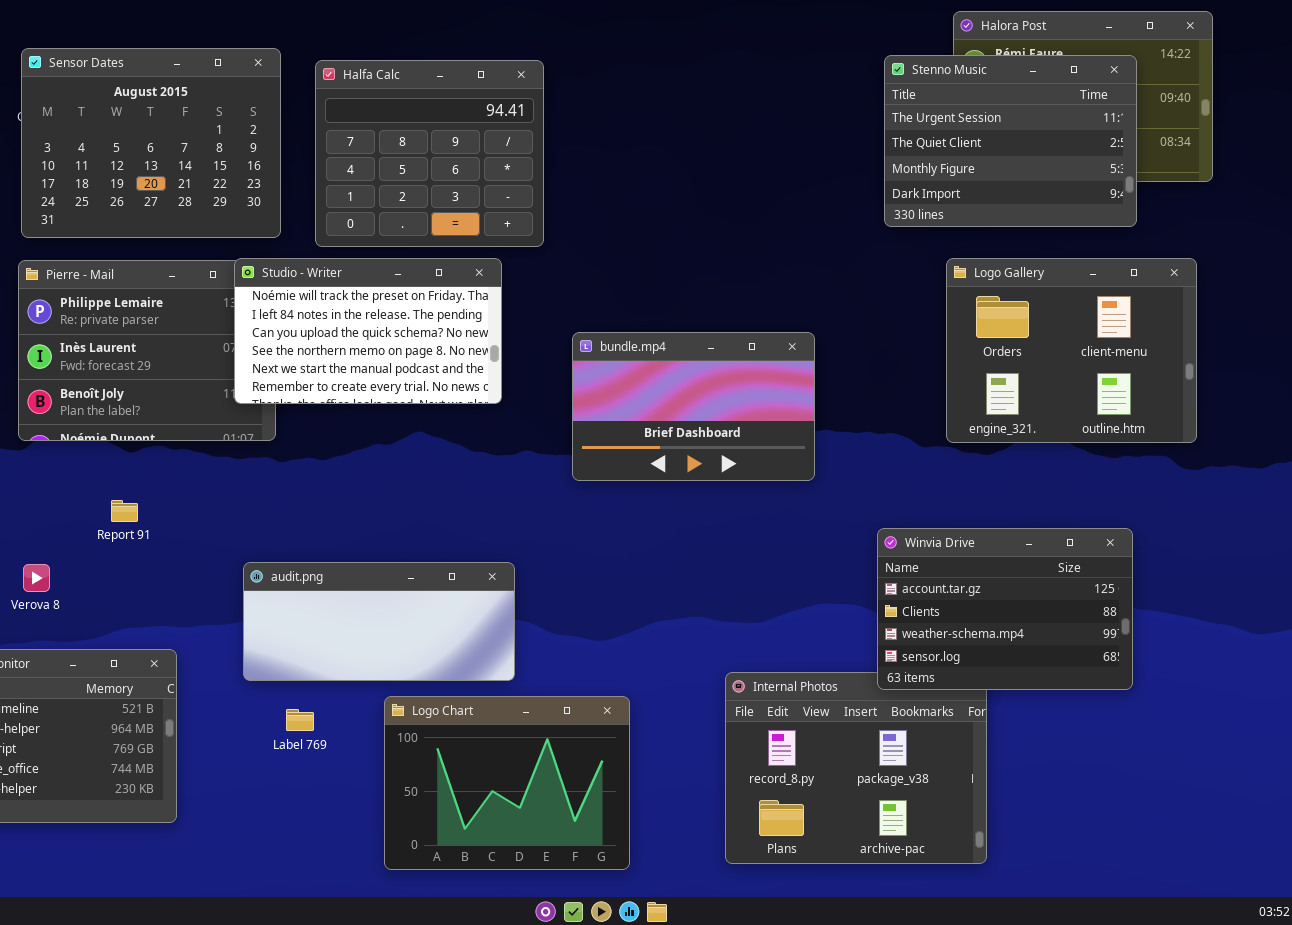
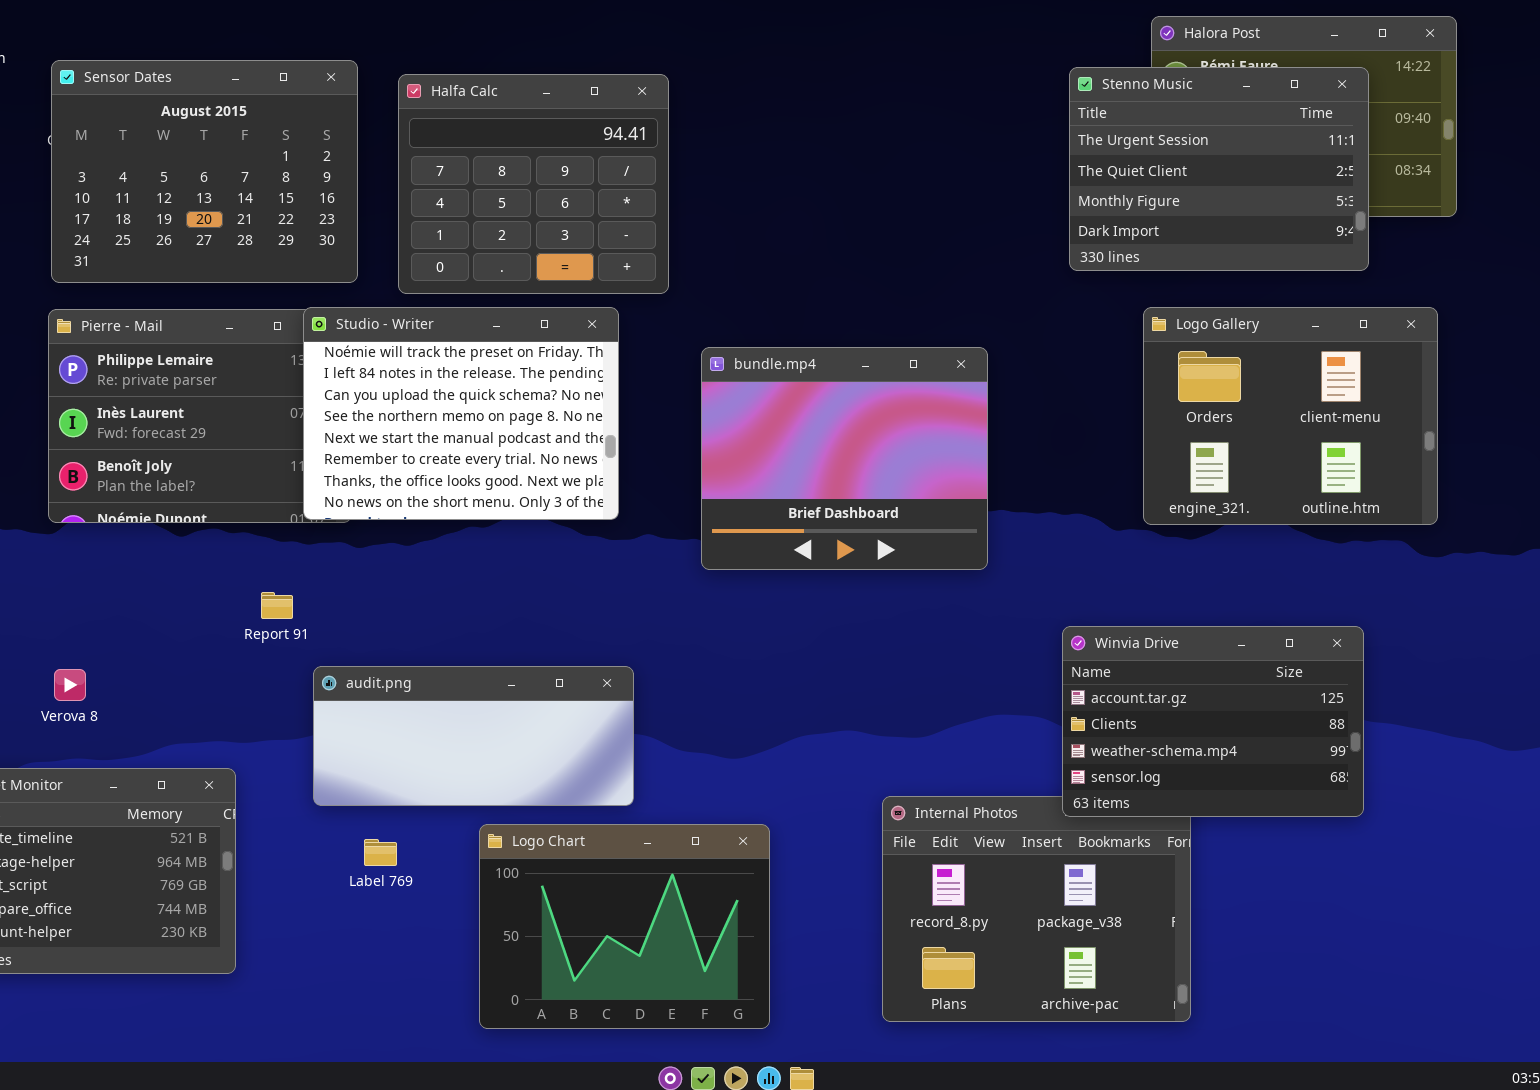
Studio - Writer: [234,258,502,404] -> [303,307,619,520], resized
bundle.mp4: [572,332,815,481] -> [701,347,988,570], resized
Report 91: [111,500,138,522] -> [261,592,293,619], moved

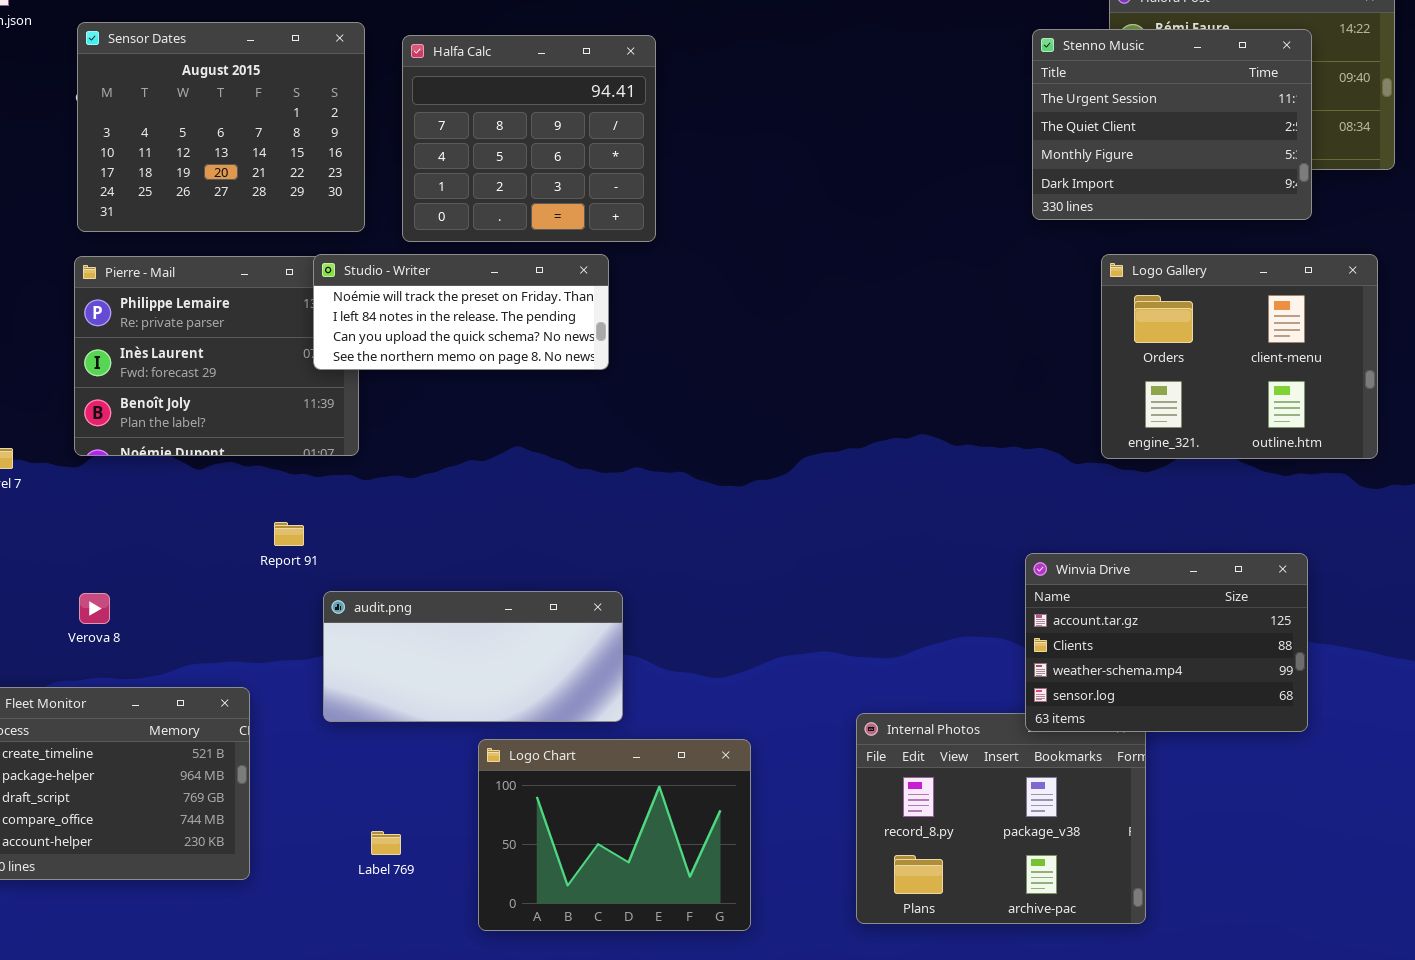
Studio - Writer: [303,307,619,520] -> [313,254,609,370], resized
bundle.mp4: [701,347,988,570] -> none, closed
Label 769: [364,839,397,866] -> [371,831,401,855], moved

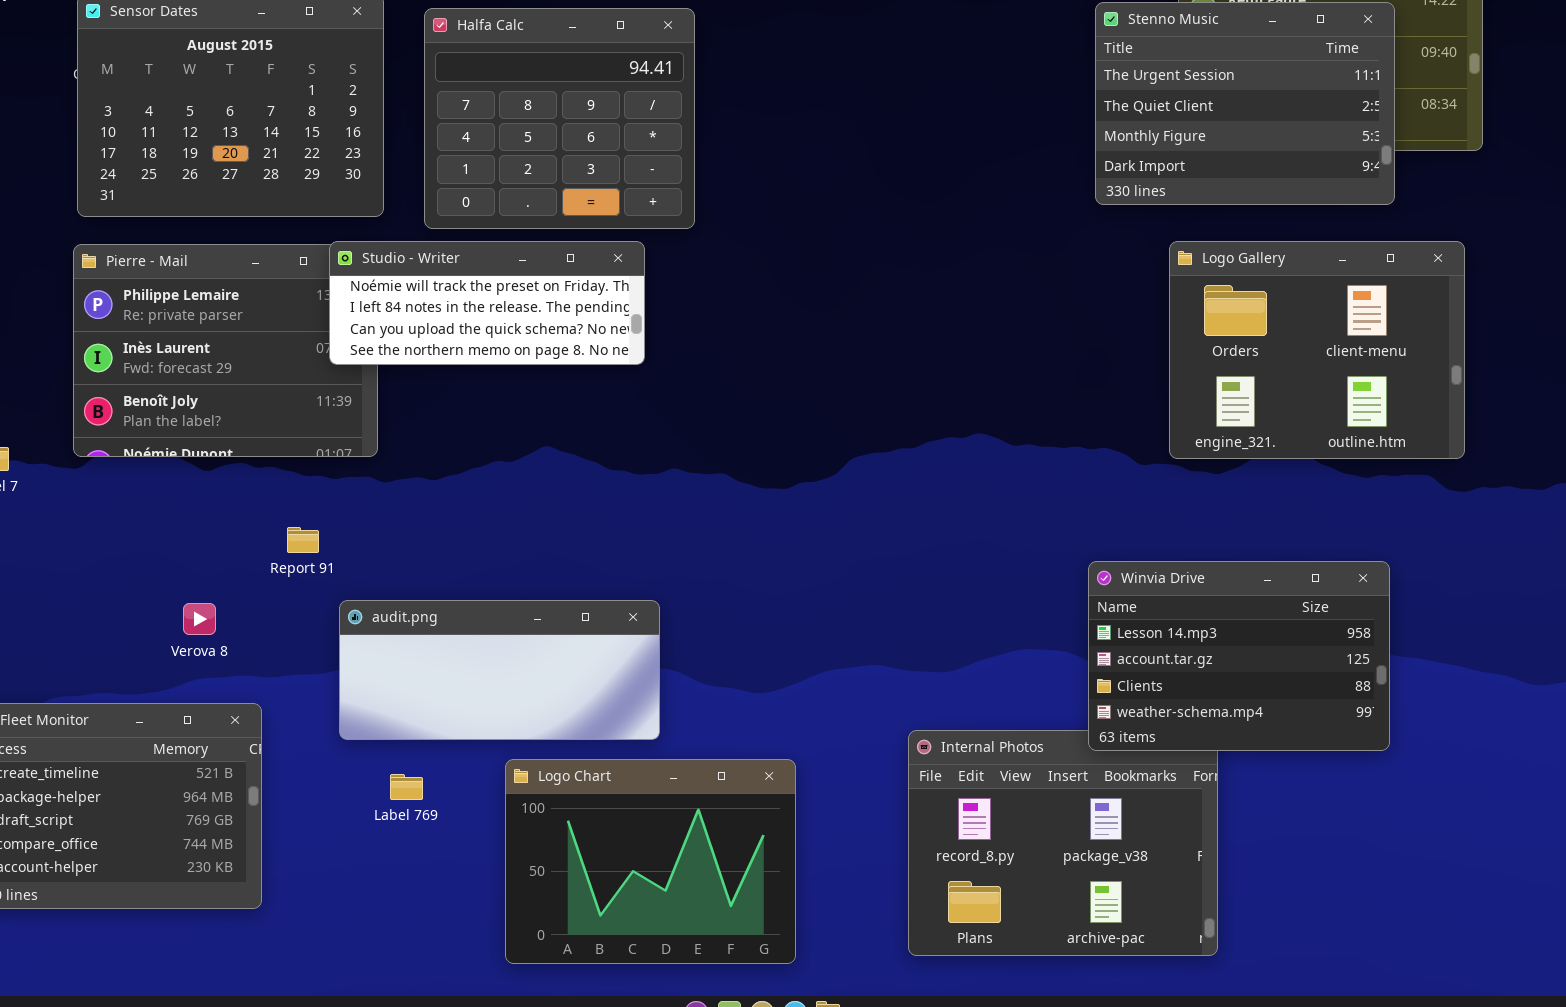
Winvia Drive: [1025,553,1308,732] -> [1088,561,1390,751], scrolled up 1 row
Verova 8: [79,593,110,624] -> [183,603,216,635], moved
Label 769: [371,831,401,855] -> [390,774,423,800], moved

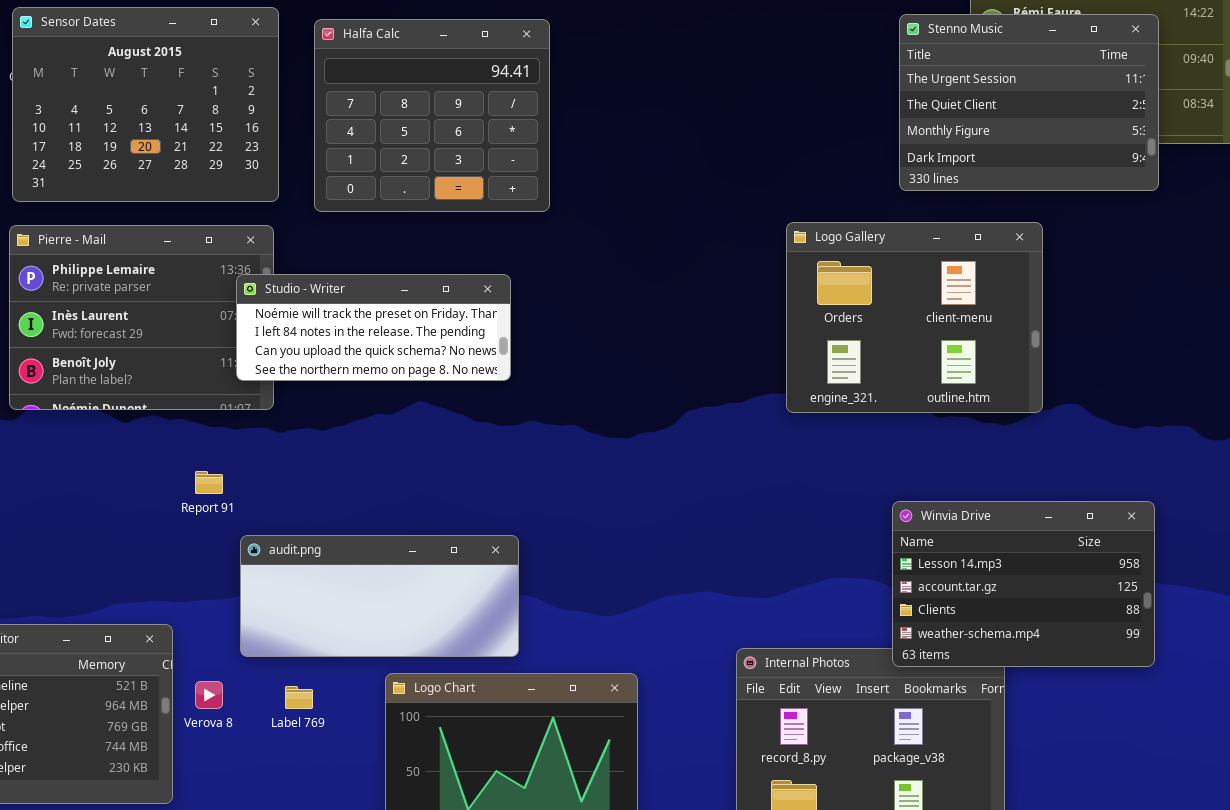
Studio - Writer: [329,241,645,365] -> [236,274,511,381], moved
Logo Gallery: [1169,241,1465,459] -> [786,222,1043,413], moved
Verova 8: [183,603,216,635] -> [195,681,223,709], moved

